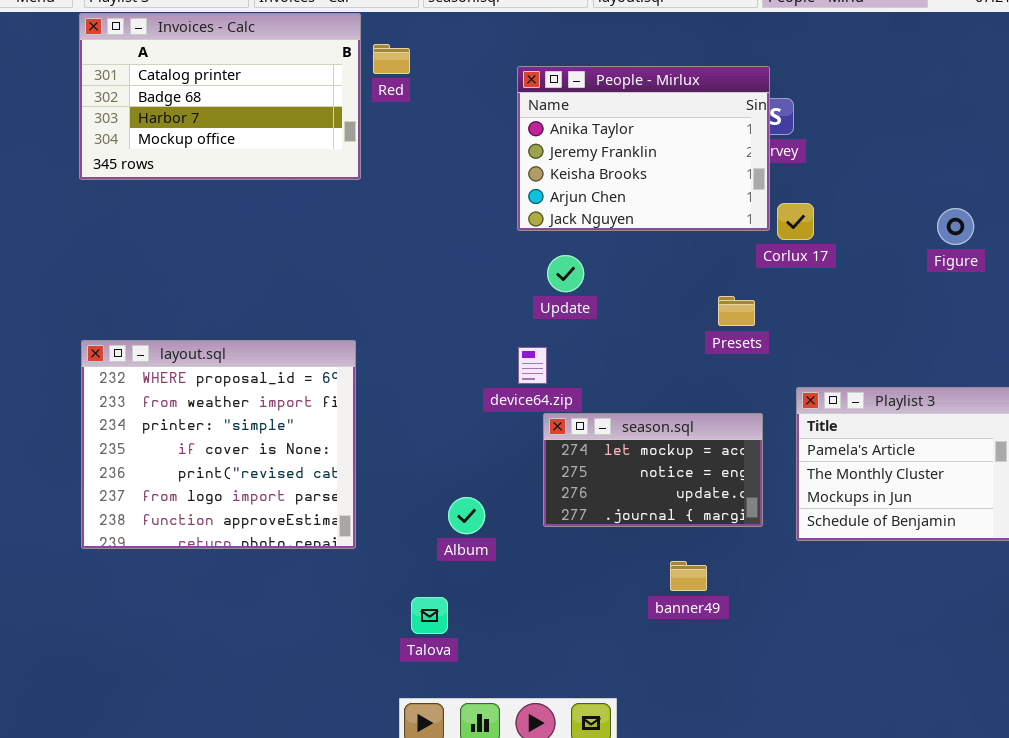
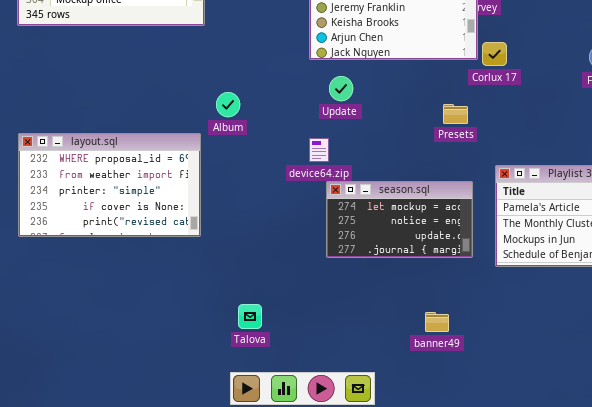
layout.sql: [81,340,356,549] -> [18,133,201,237], resized
Album: [448,497,485,534] -> [216,92,240,117], moved
banner49: [670,561,707,591] -> [425,312,449,332], moved

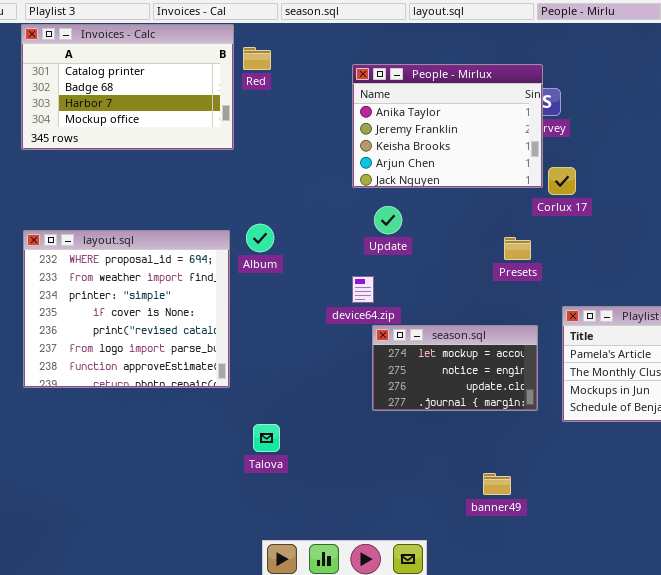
layout.sql: [18,133,201,237] -> [23,230,230,388], resized
Talova: [238,304,262,329] -> [253,424,280,452], moved

